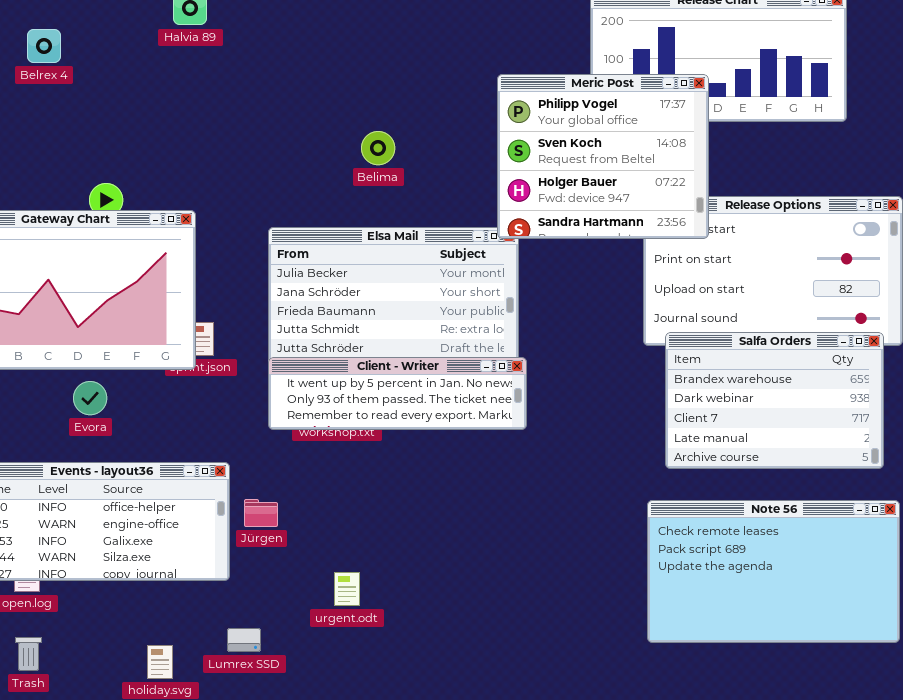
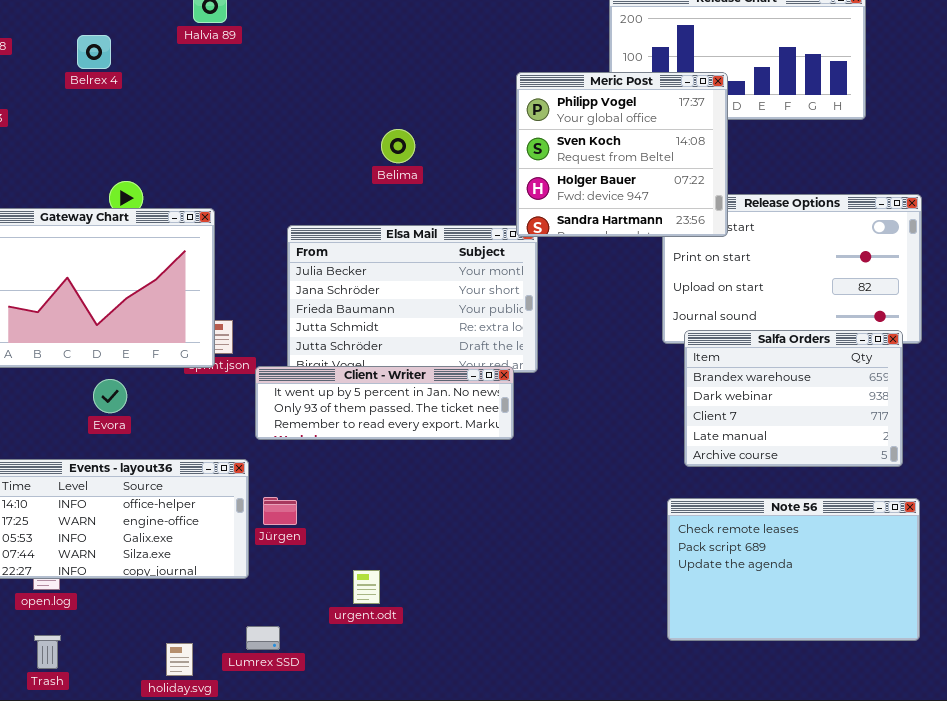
Belrex 4: [27,29,61,63] -> [77,35,111,69], moved
Client - Writer: [268,357,527,430] -> [255,366,514,440], moved

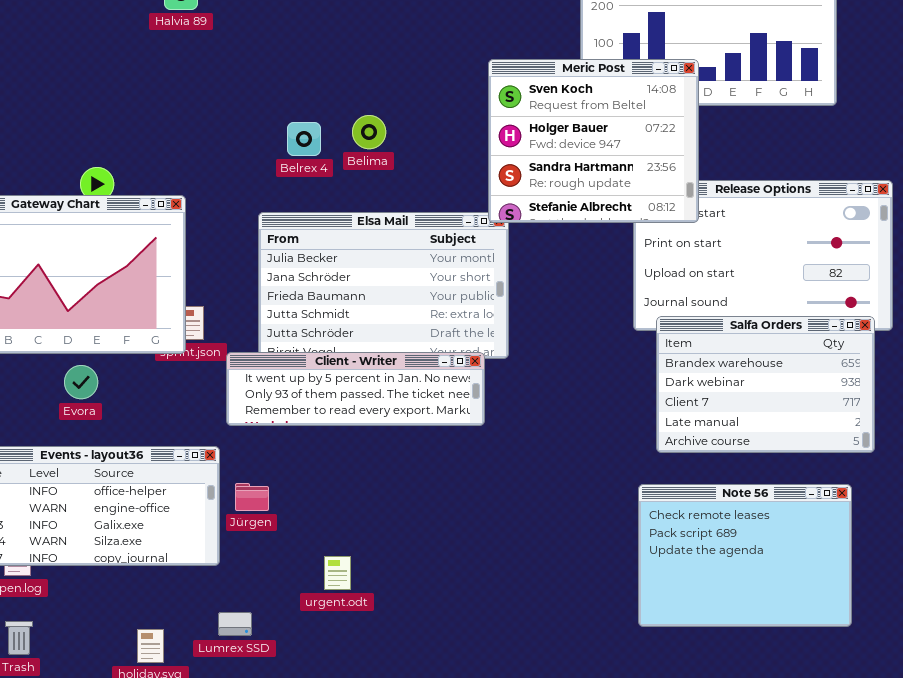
Belrex 4: [77,35,111,69] -> [287,122,321,156], moved
Meric Post: [516,72,728,237] -> [488,59,699,223], scrolled down 1 row
Note 56: [667,498,920,641] -> [638,484,852,627], resized

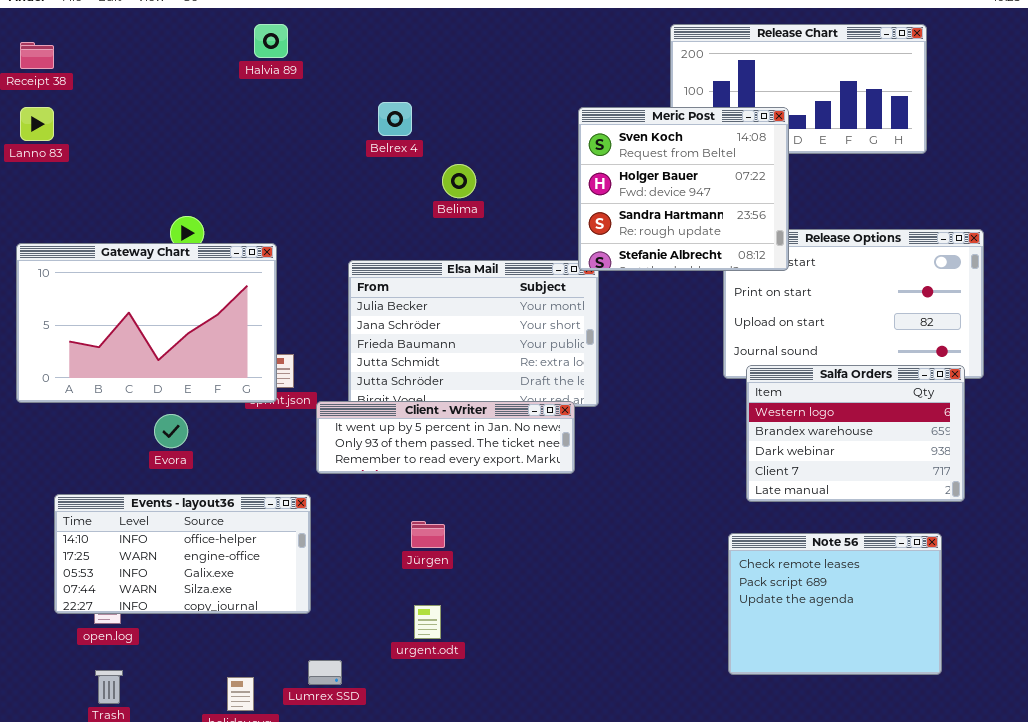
Belrex 4: [287,122,321,156] -> [378,102,412,136], moved
Salfa Orders: [656,316,875,453] -> [746,365,965,502], scrolled up 1 row
Jürgen: [235,483,269,511] -> [411,521,445,548], moved

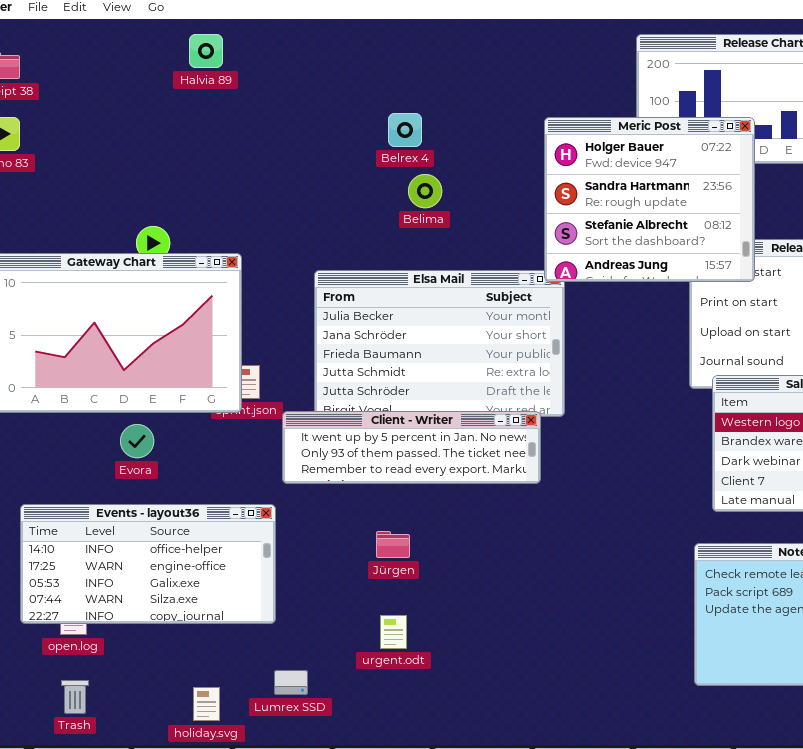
Halvia 89: [254,24,288,58] -> [189,34,223,68], moved
Belrex 4: [378,102,412,136] -> [388,113,422,147], moved
Meric Post: [578,107,789,271] -> [544,117,755,282], scrolled down 1 row

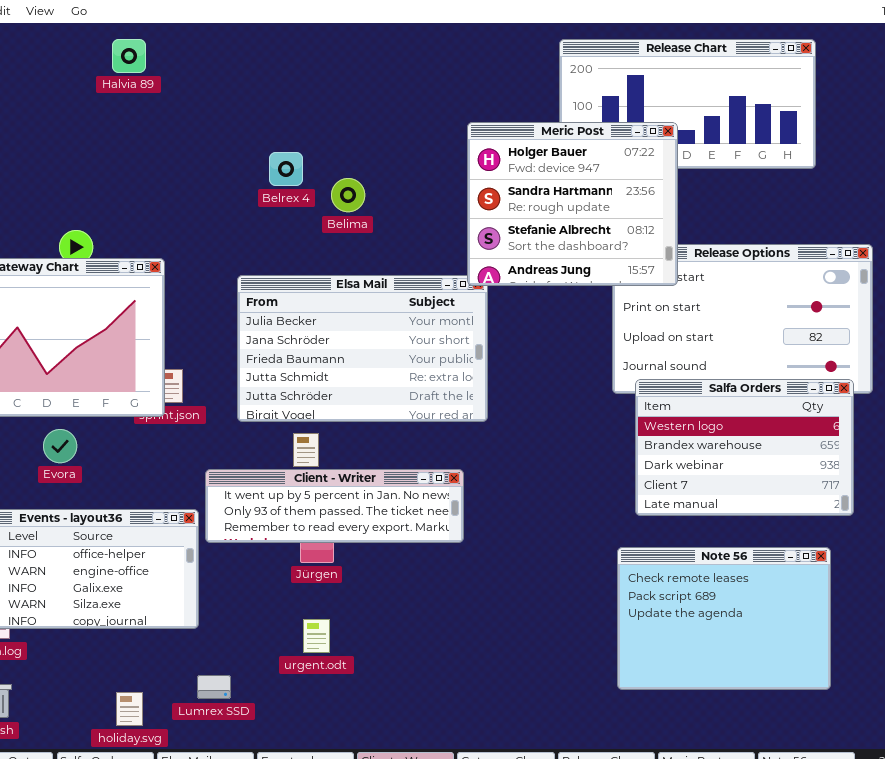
Belrex 4: [388,113,422,147] -> [269,152,303,186], moved
Client - Writer: [282,411,541,484] -> [205,469,464,543], moved

